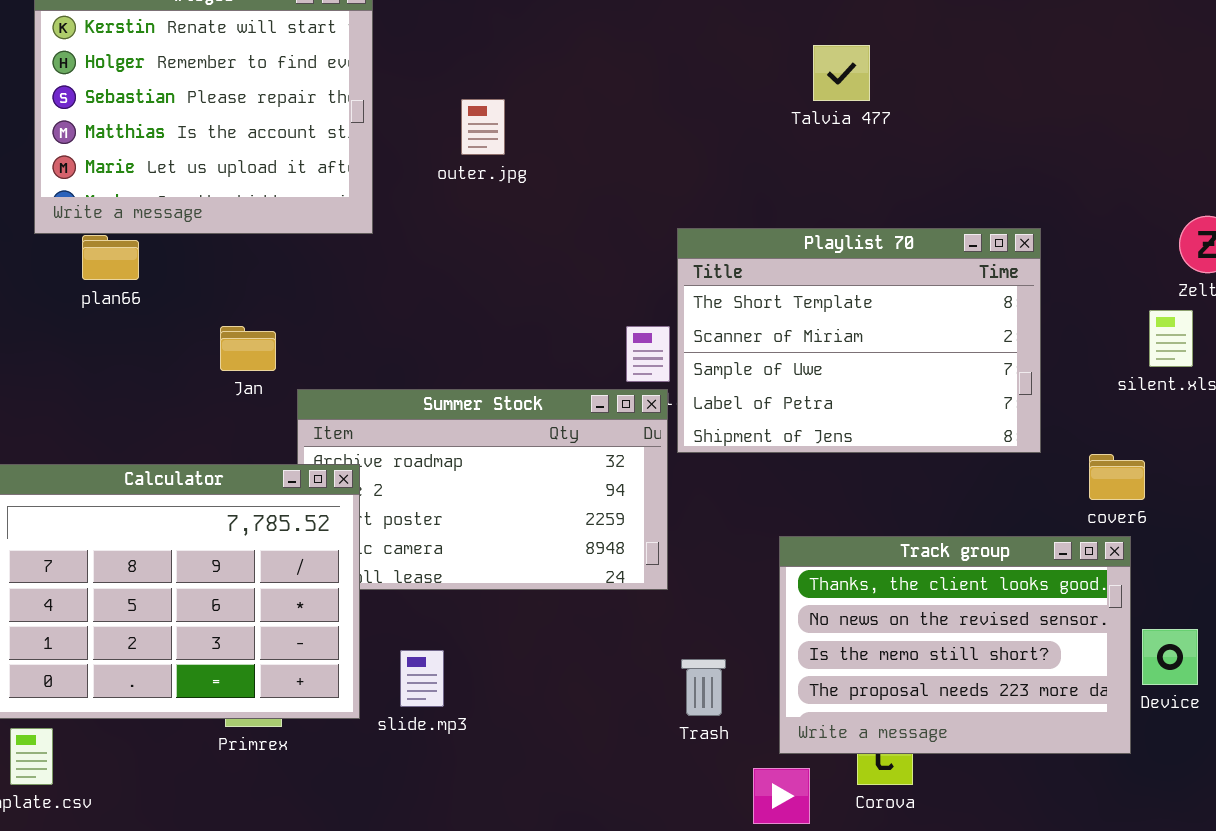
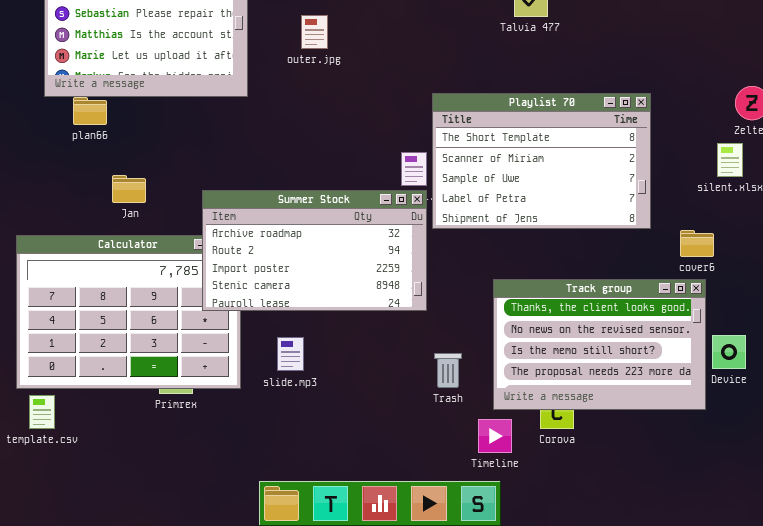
Jan: [220,326,276,371] -> [112,175,146,203], moved
Summer Stock: [297,389,668,590] -> [202,190,427,311], raised
slide.mp3: [400,650,444,707] -> [277,337,304,371], moved

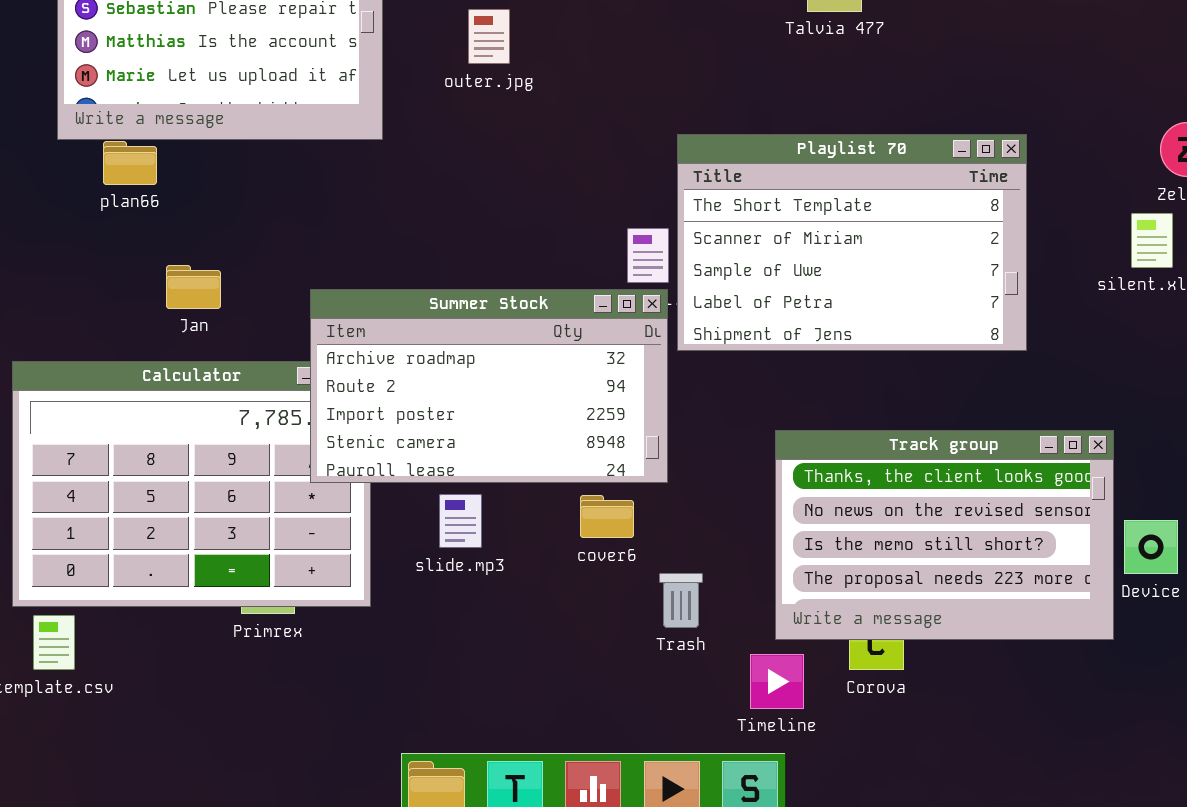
cover6: [680,230,714,257] -> [580,495,634,538], moved
slide.mp3: [277,337,304,371] -> [439,494,482,548], moved
Trash: [434,353,462,388] -> [659,573,703,628], moved

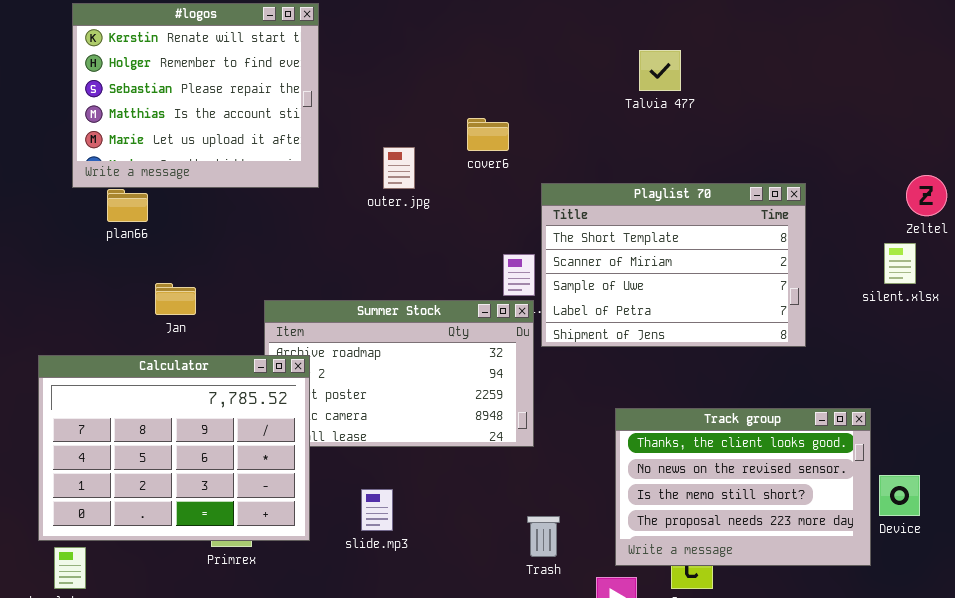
outer.jpg: [468,9,510,64] -> [383,147,415,189], moved
Calculator: [12,361,371,607] -> [38,355,310,541], raised
slide.mp3: [439,494,482,548] -> [361,489,393,531], moved
cover6: [580,495,634,538] -> [467,118,509,151], moved

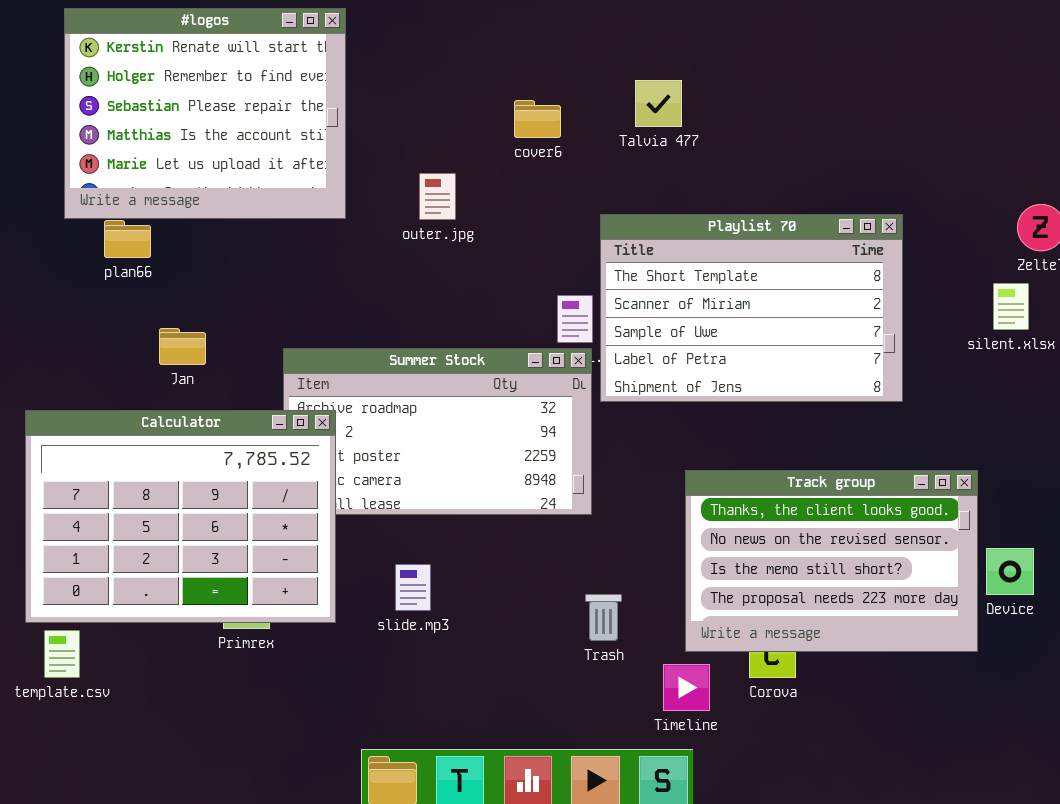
Talvia 477: [639,50,681,91] -> [635,80,682,127], moved
cover6: [467,118,509,151] -> [514,100,561,138], moved

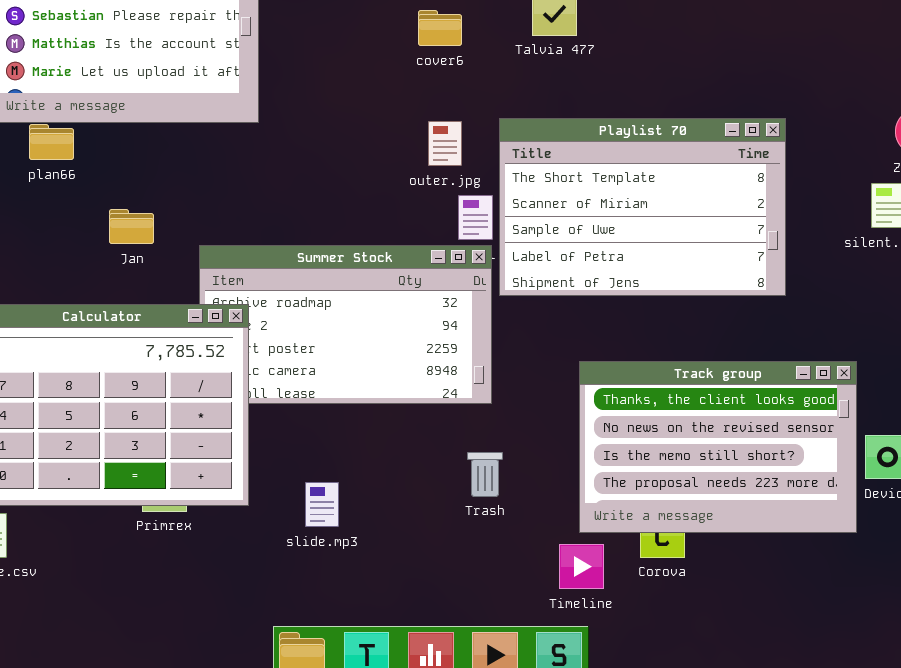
outer.jpg: [419,173,456,220] -> [428,121,462,166], moved
Jan: [159,328,206,365] -> [109,209,154,244], moved
slide.mp3: [395,564,431,611] -> [305,482,339,527], moved
Trash: [585,594,622,641] -> [467,452,503,497], moved

